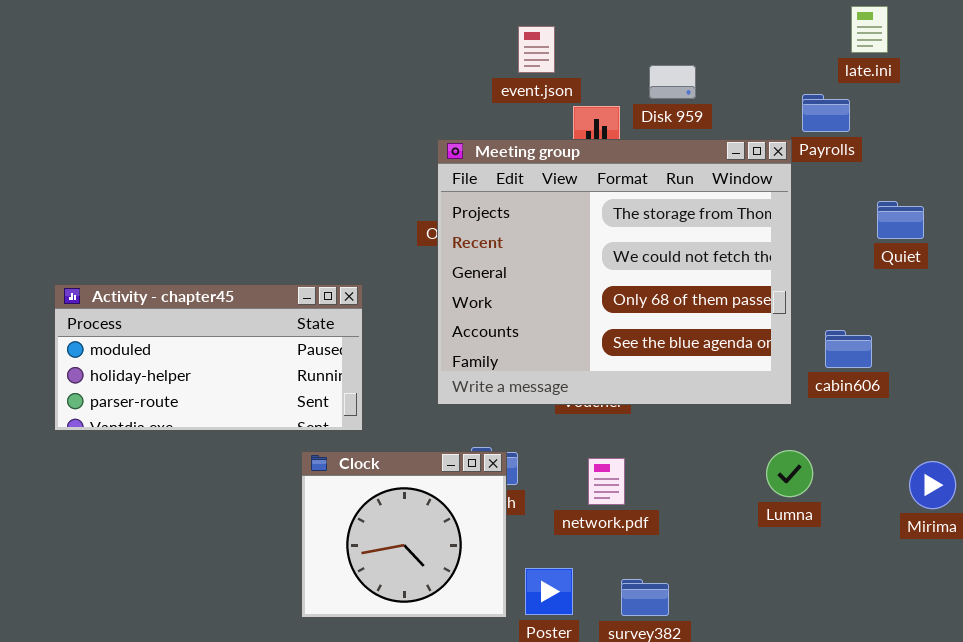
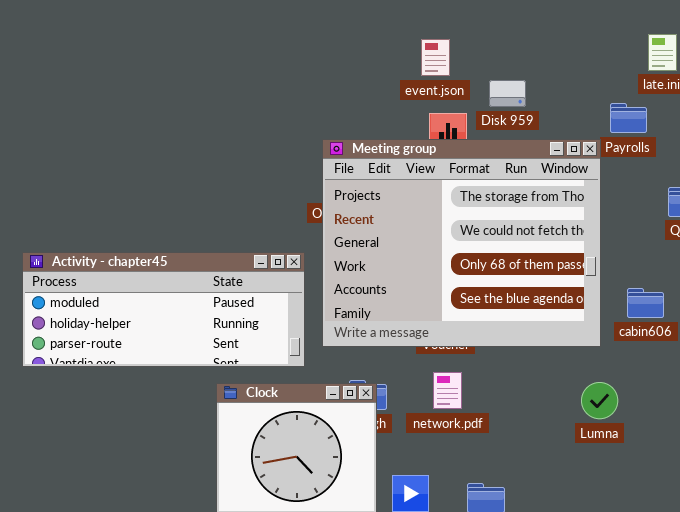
event.json: [518,26,555,73] -> [421,39,450,76], moved
Activity - chapter45: [54,284,363,431] -> [22,252,305,367], resized
network.pdf: [588,458,625,505] -> [433,372,462,409], moved

